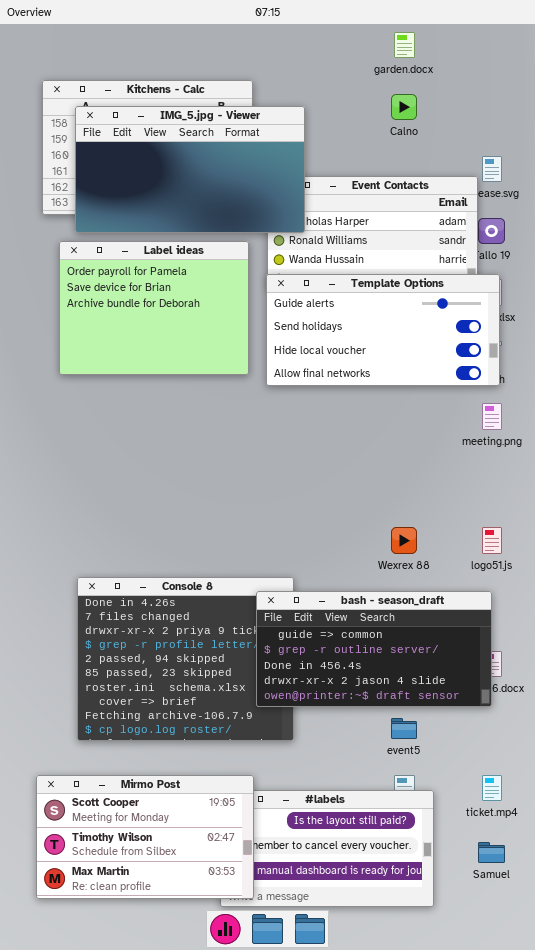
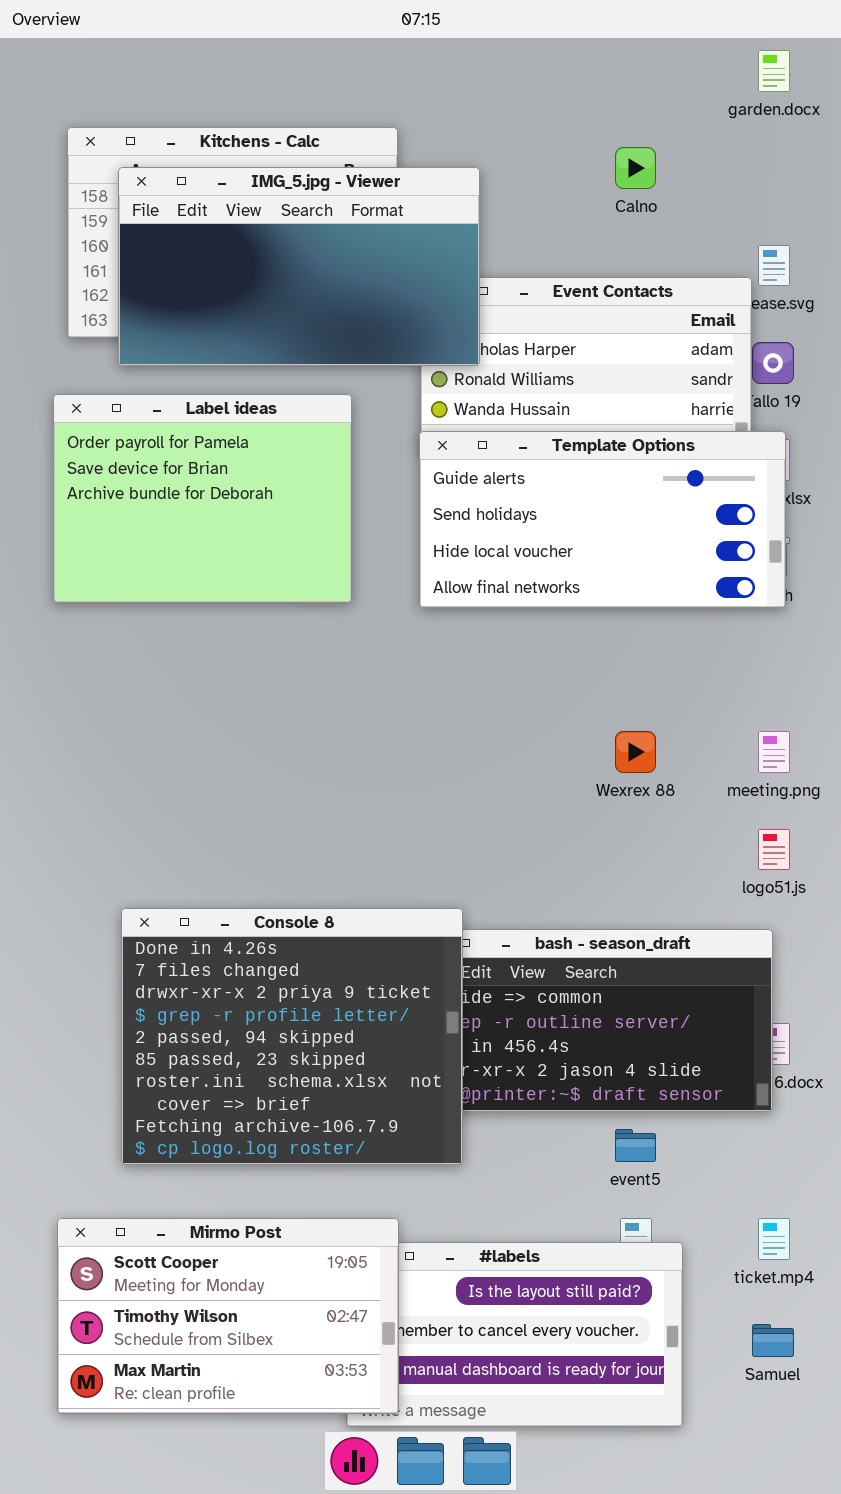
garden.docx: [394,32,415,58] -> [758,50,790,92], moved
Label ideas: [59,241,249,375] -> [53,394,352,603], moved
meeting.png: [482,403,502,430] -> [758,731,790,773], moved
Wexrex 88: [391,527,417,554] -> [615,731,656,773], moved
Console 8: [77,577,294,741] -> [121,908,463,1165], raised

